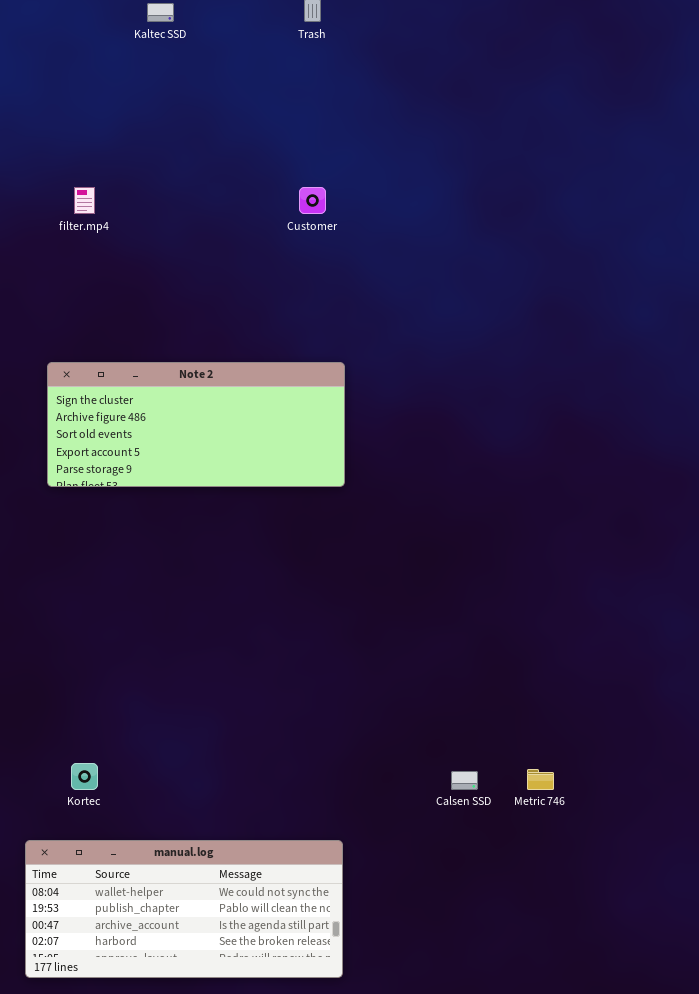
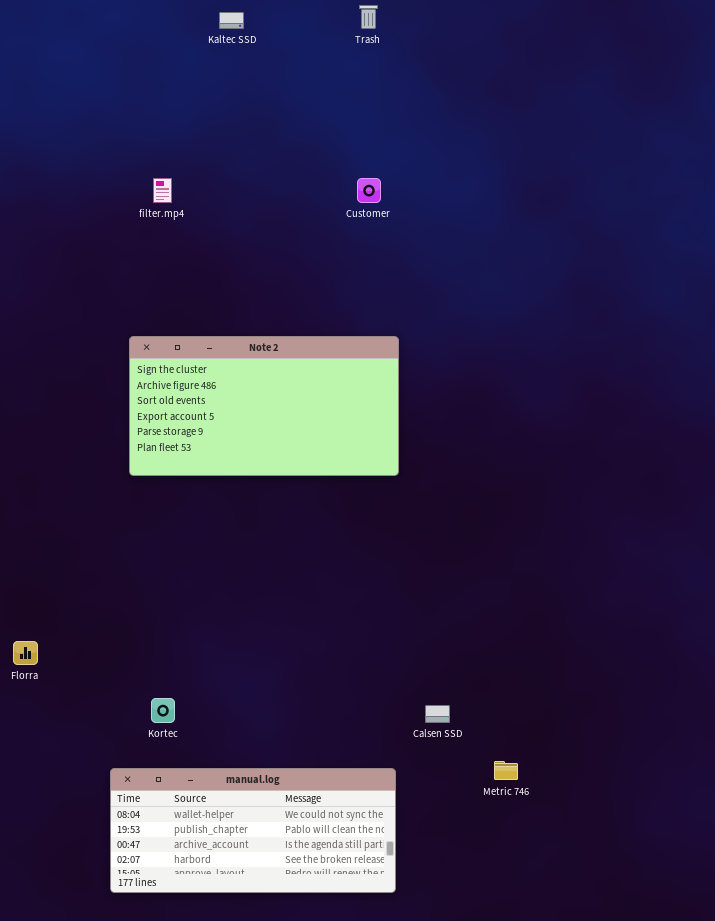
Note 2: [47,362,345,487] -> [129,336,399,476], resized
Metric 746: [527,769,554,790] -> [494,761,518,780], moved
Calsen SSD: [451,771,478,790] -> [425,705,450,723], moved

